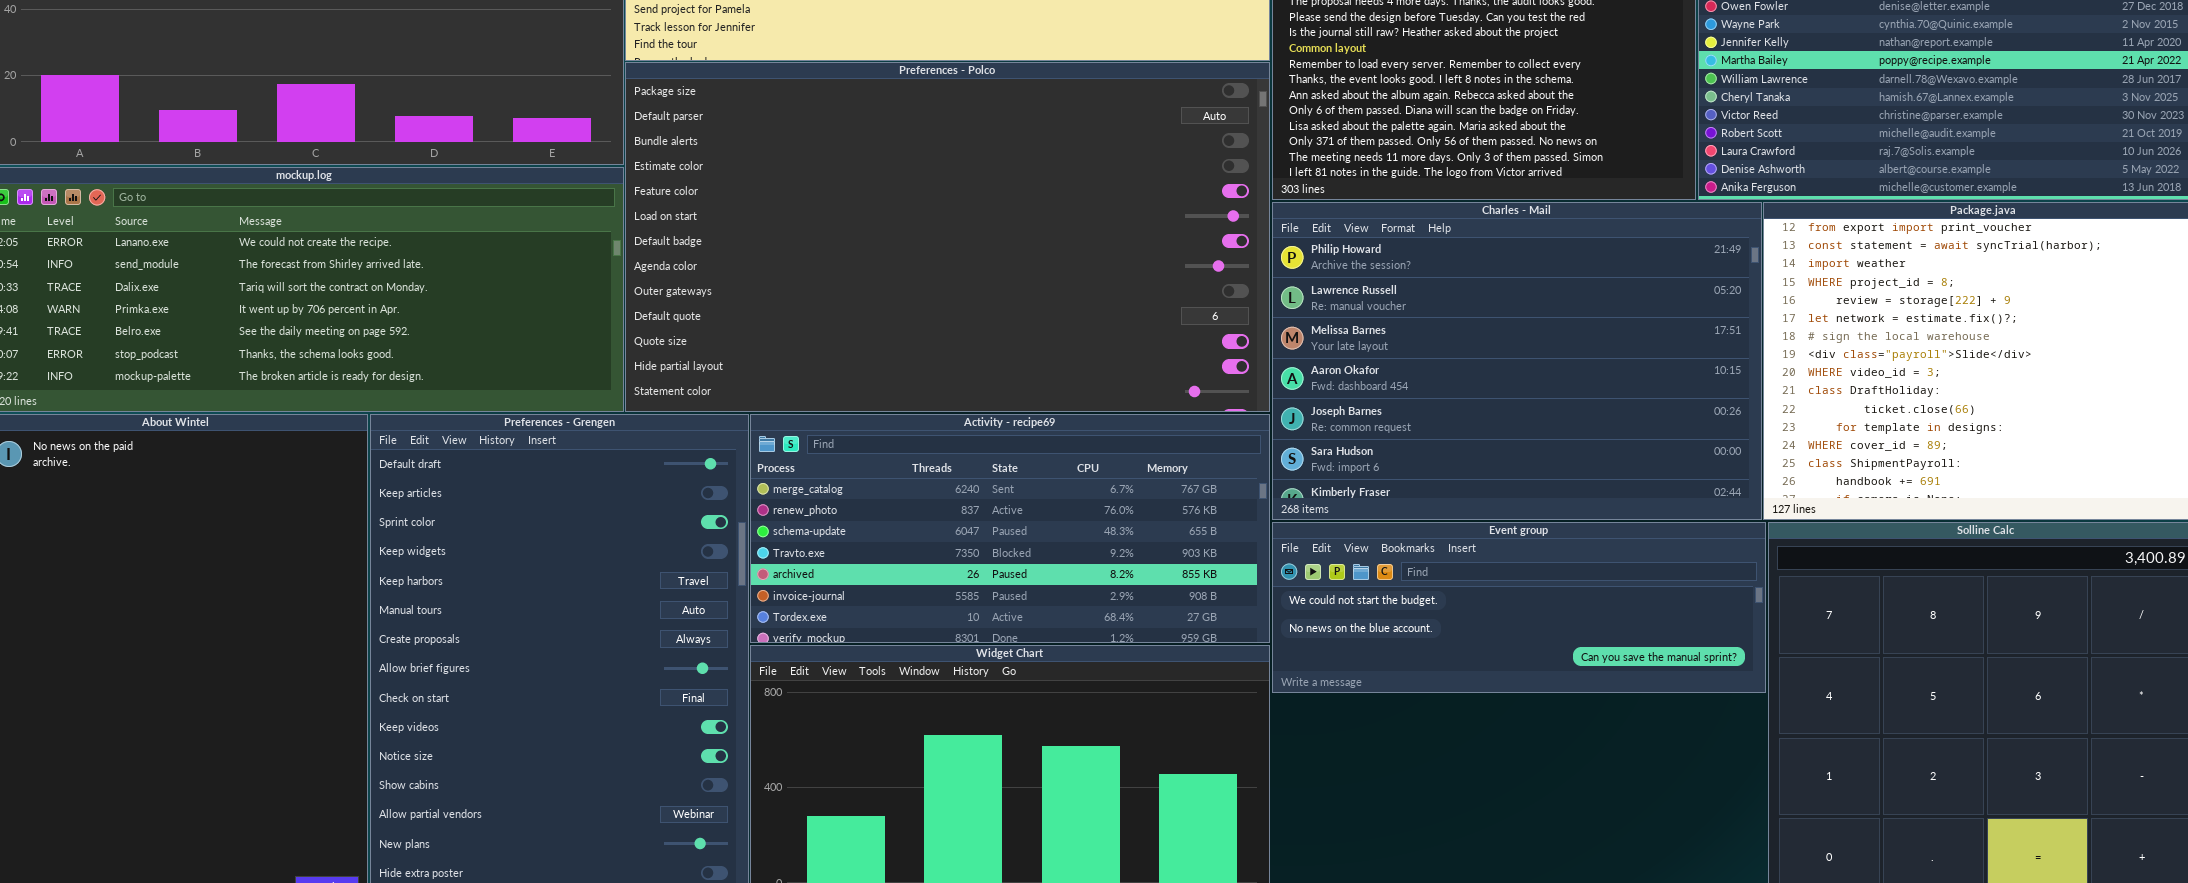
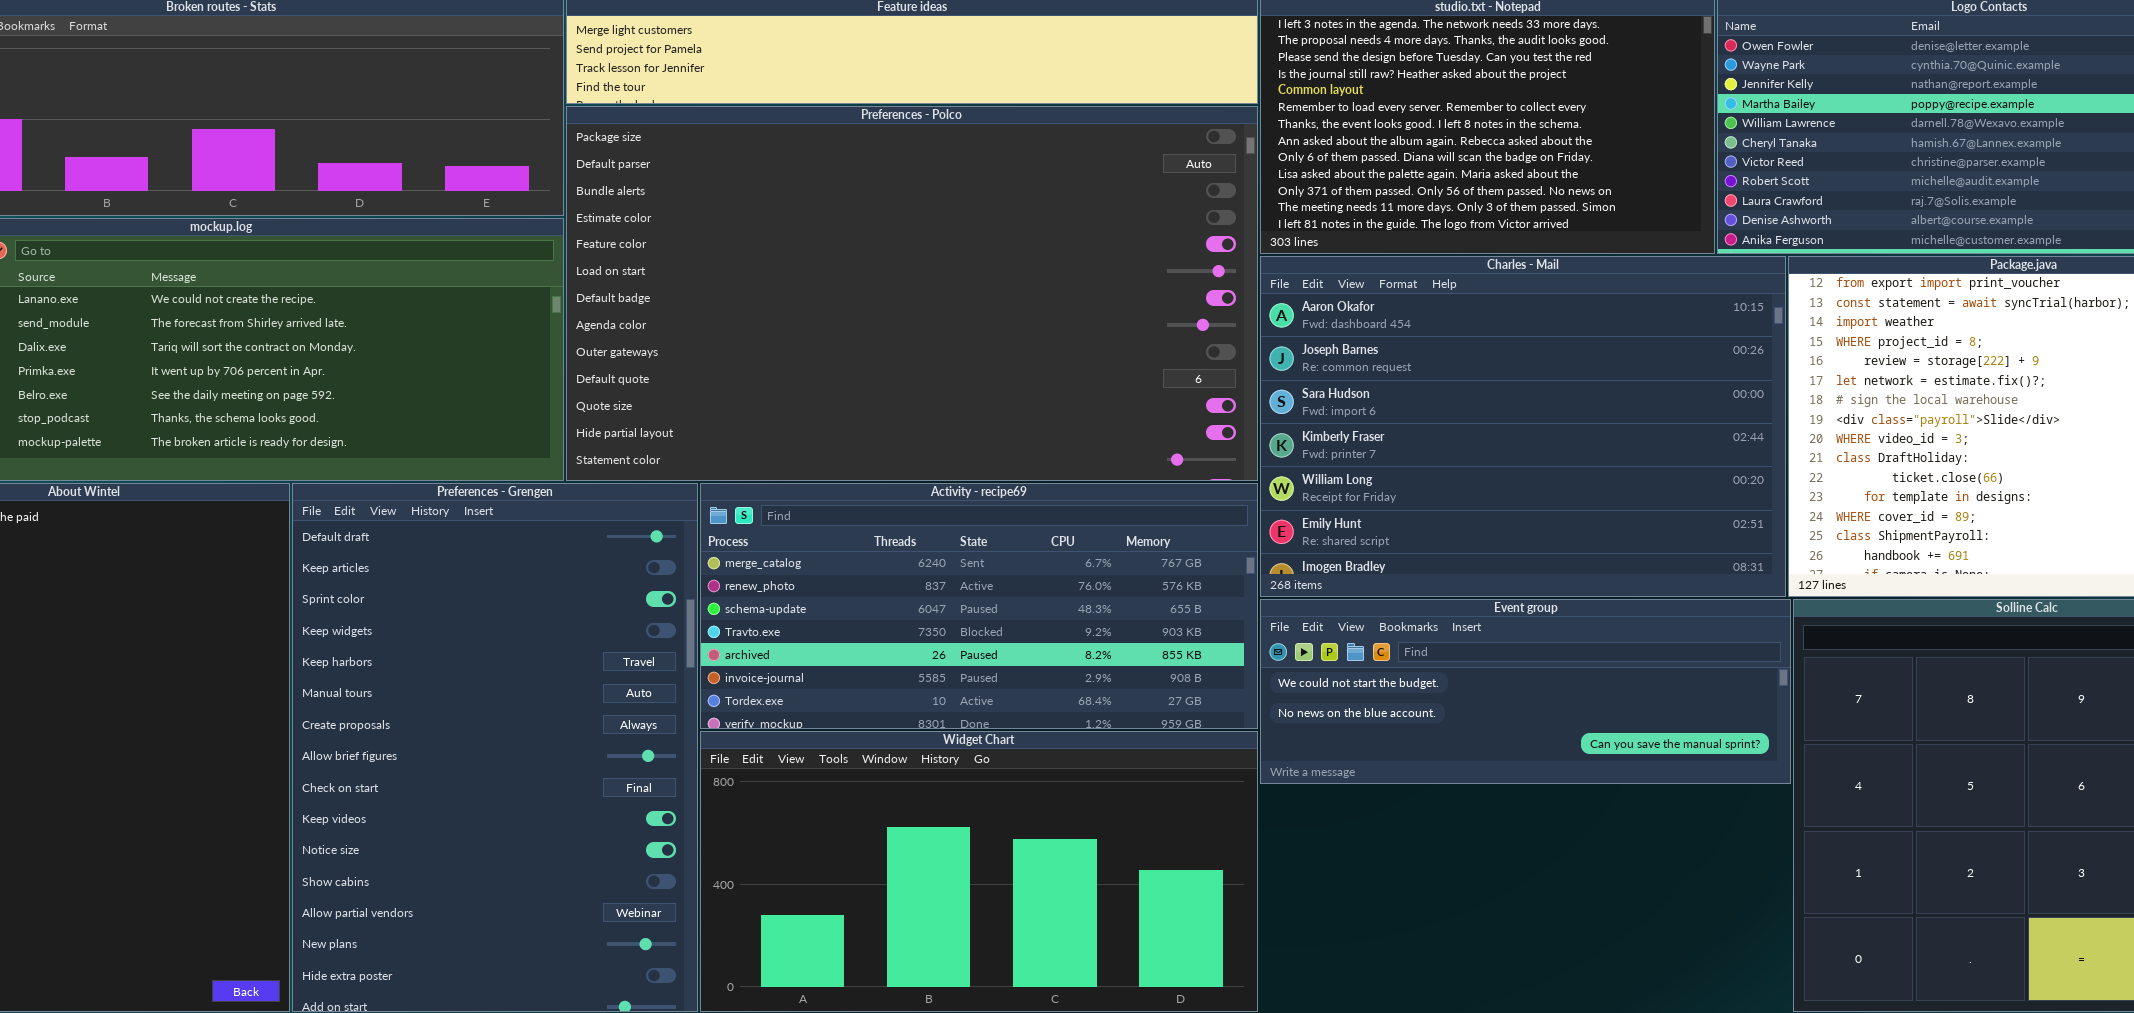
Charles - Mail: [1272,202,1762,520] -> [1260,256,1786,597], scrolled down 3 rows

